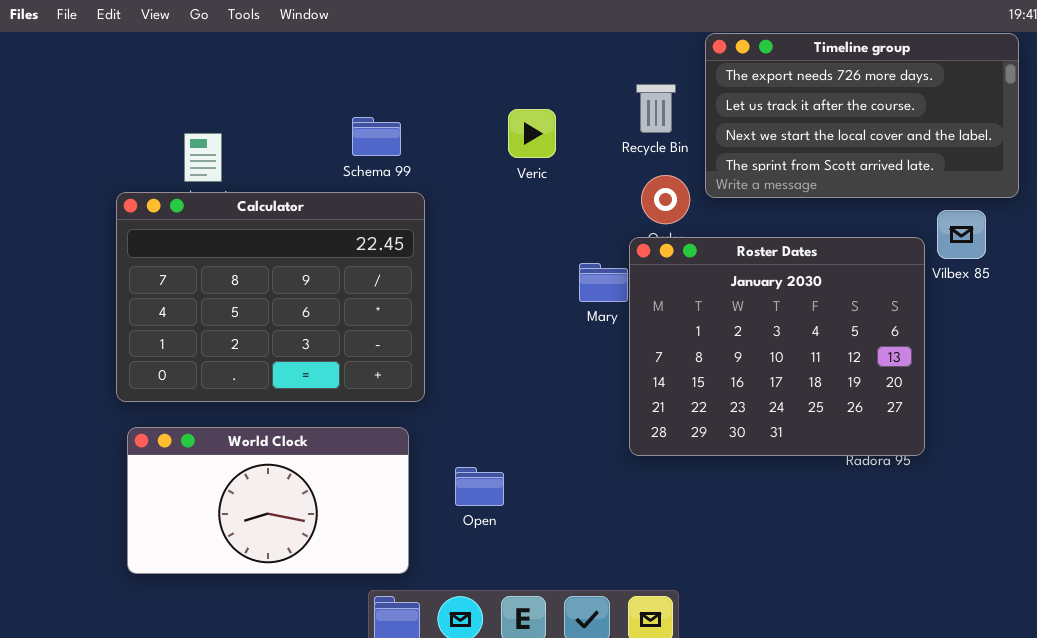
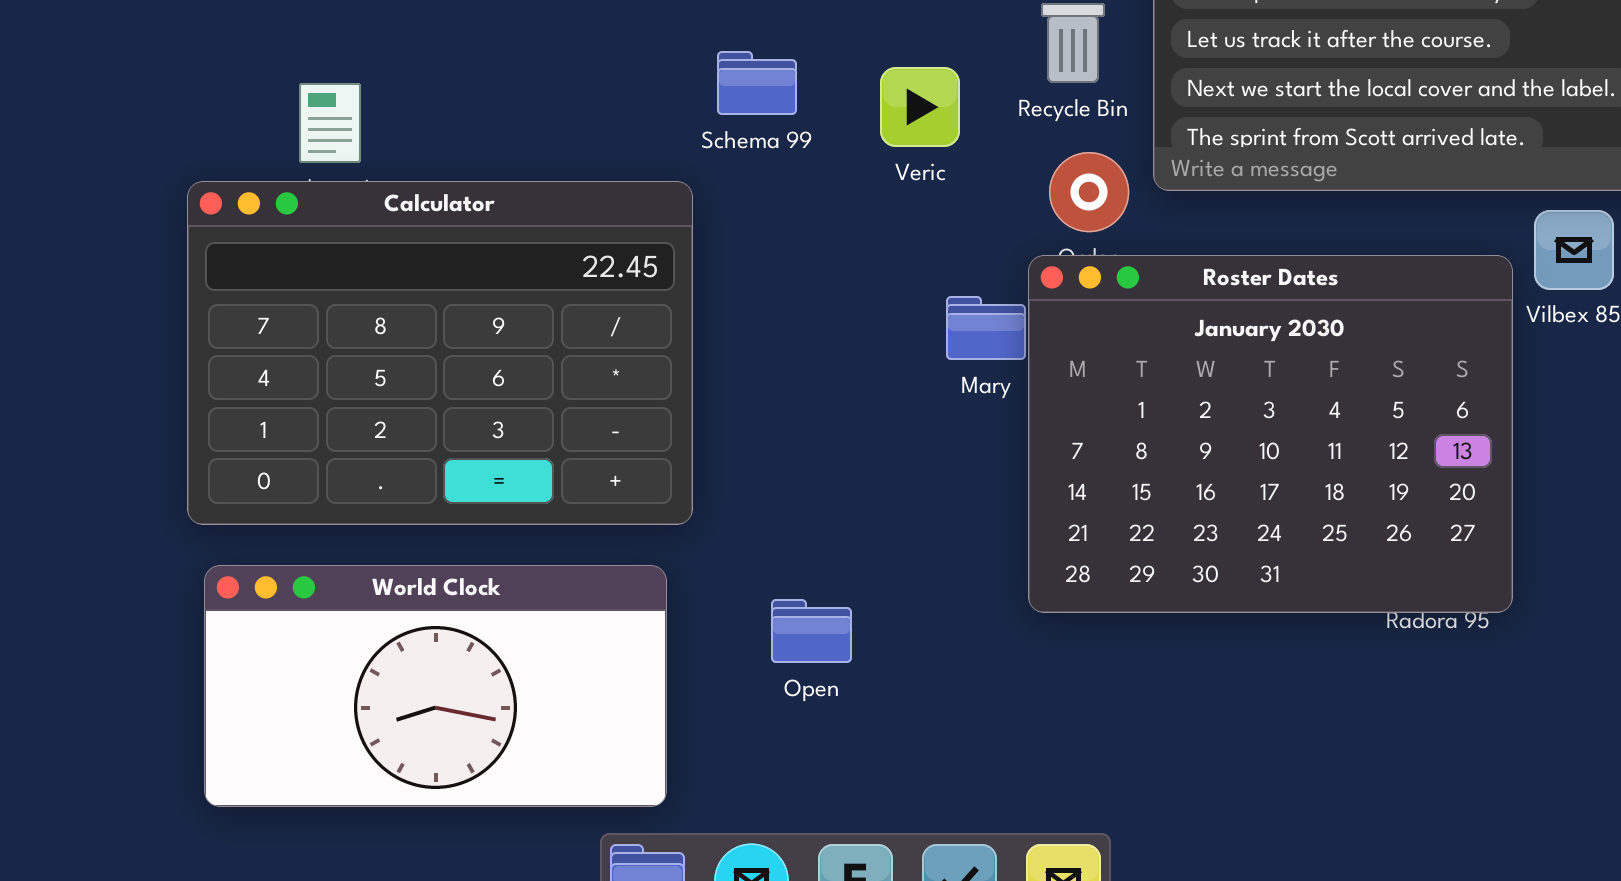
Veric: [508,109,556,158] -> [880,67,960,147], moved
Schema 99: [352,117,401,156] -> [717,51,797,115], moved
Open: [455,467,504,506] -> [771,599,852,663], moved

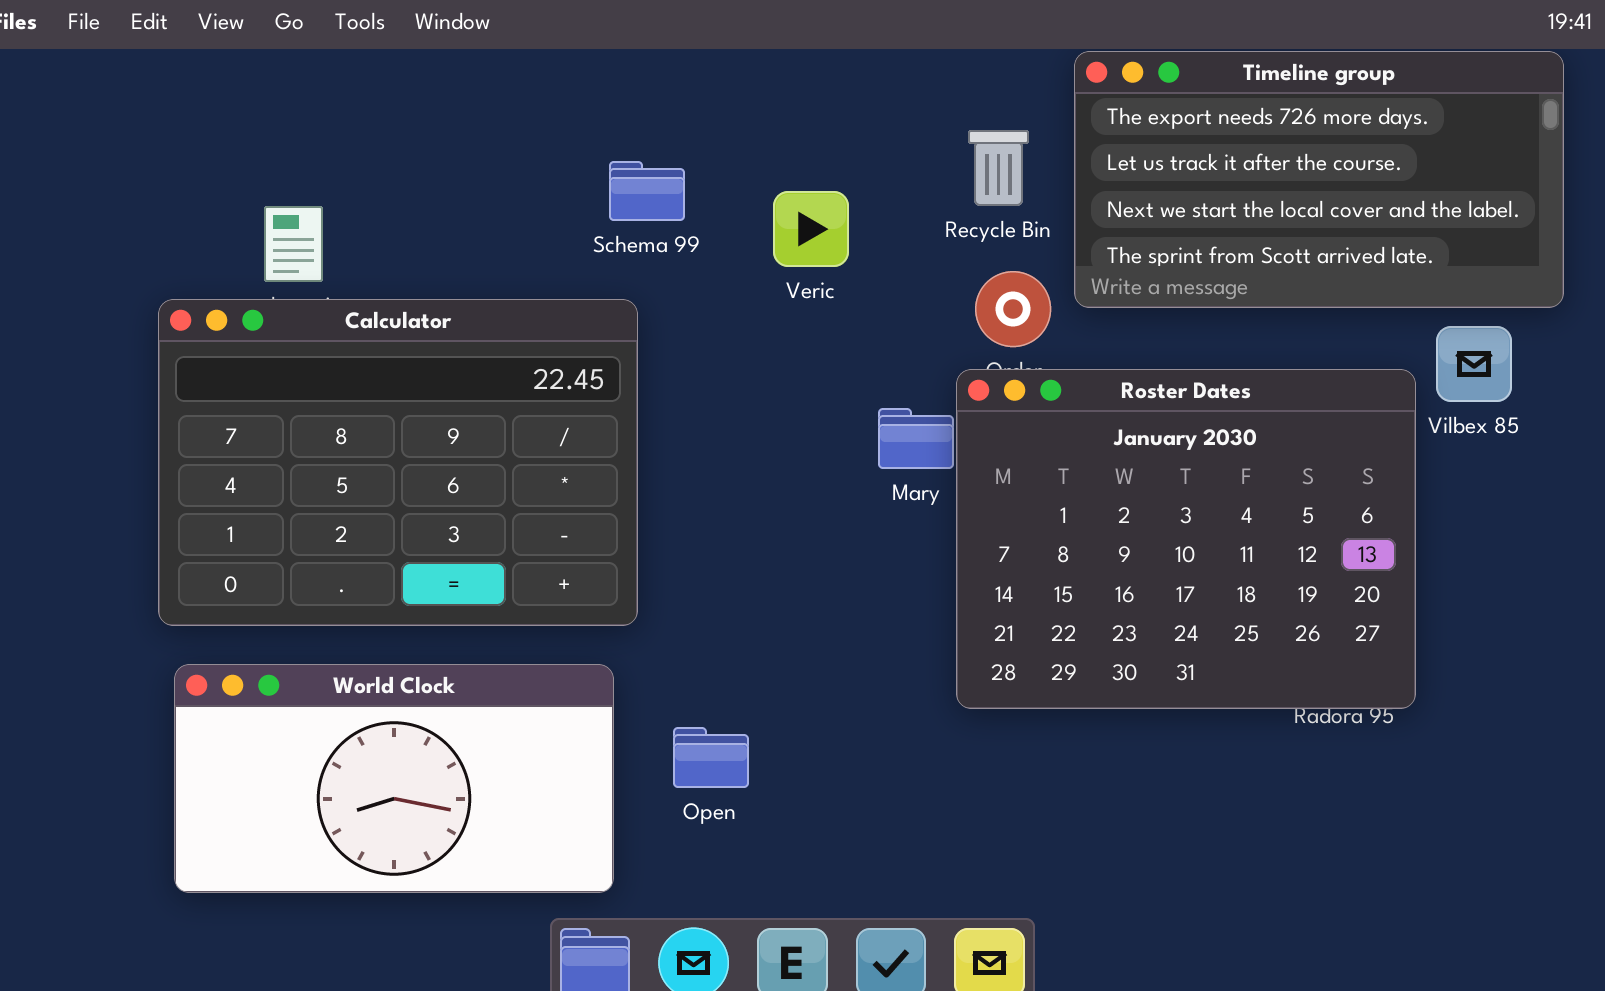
Schema 99: [717,51,797,115] -> [609,161,685,221], moved
Veric: [880,67,960,147] -> [773,191,849,267], moved
Open: [771,599,852,663] -> [673,727,749,788], moved

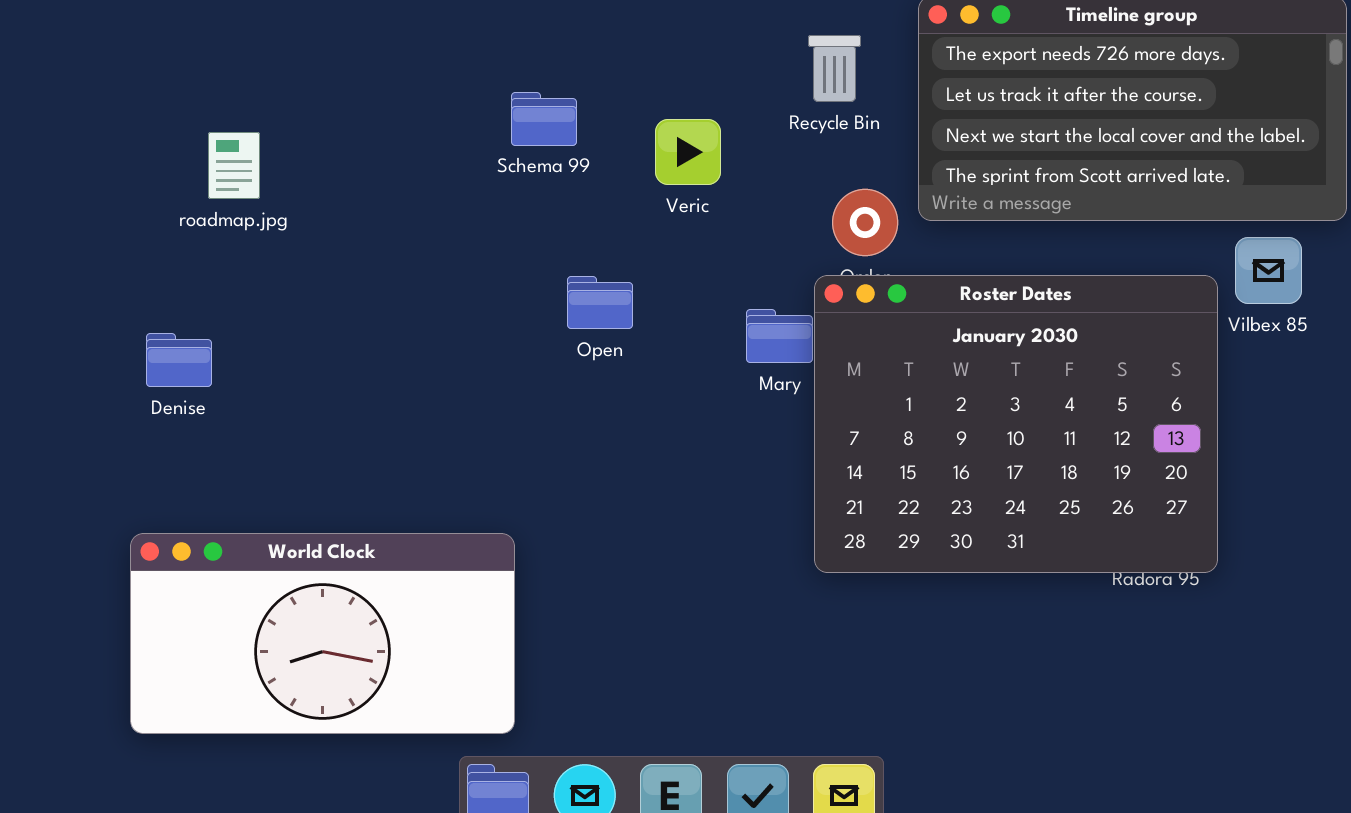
Recycle Bin: [968,130,1029,206] -> [808,35,861,102], moved
Calculator: [158,299,638,626] -> none, closed
Open: [673,727,749,788] -> [567,276,633,329], moved

